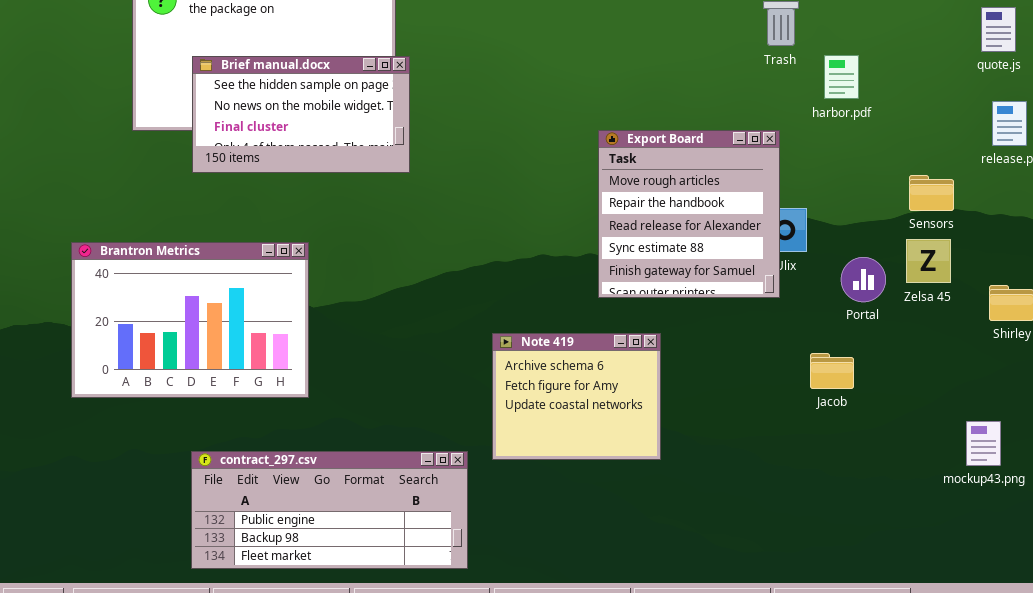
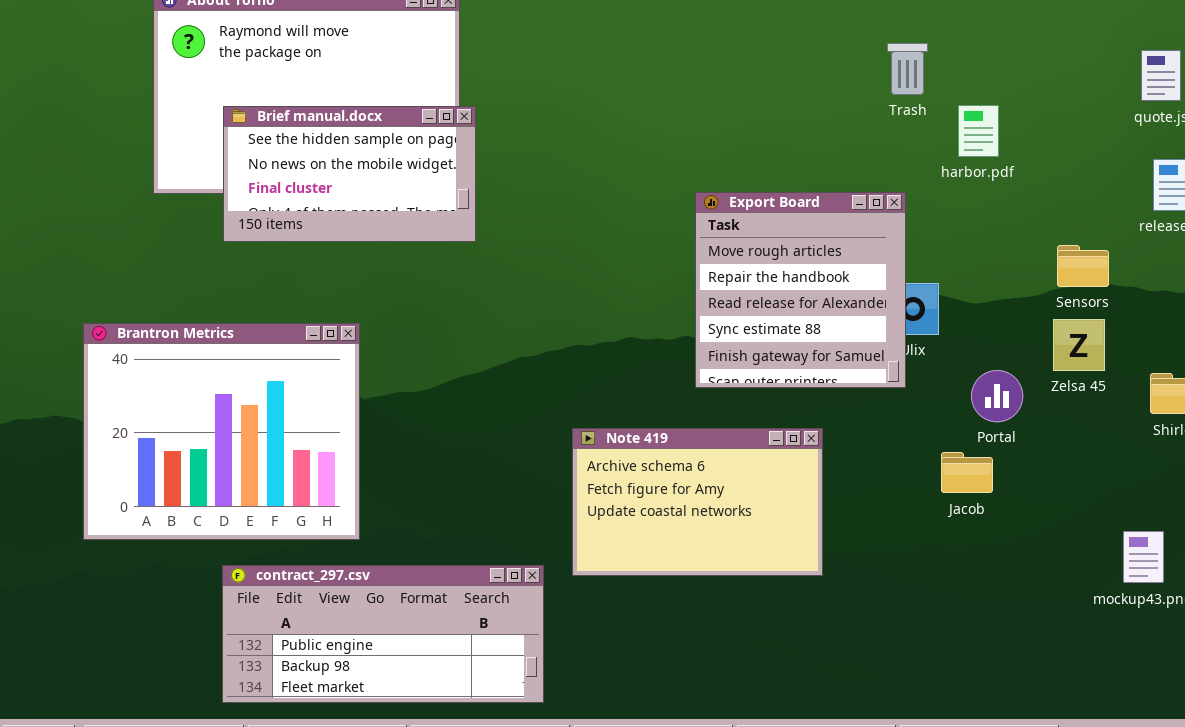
Brantron Metrics: [71,242,309,398] -> [83,323,360,540], resized
Portal: [841,257,886,302] -> [971,370,1023,422], moved
Note 419: [492,333,661,460] -> [572,428,823,576], resized

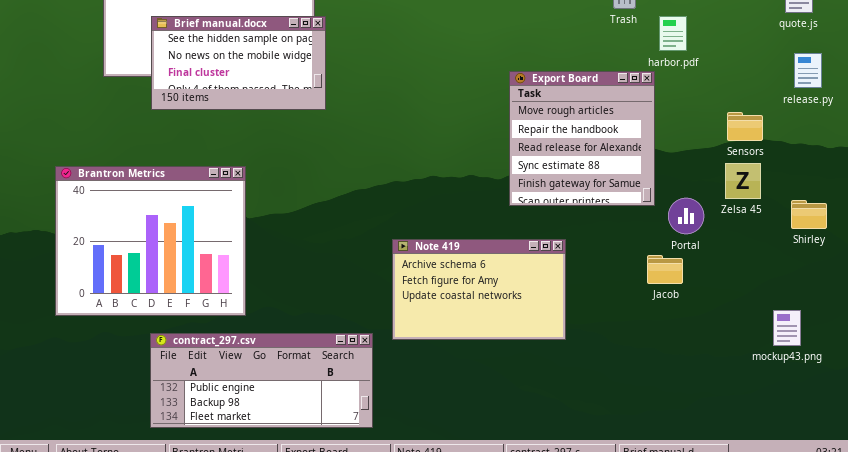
Export Board: [695,192,906,388] -> [509,71,655,206], moved

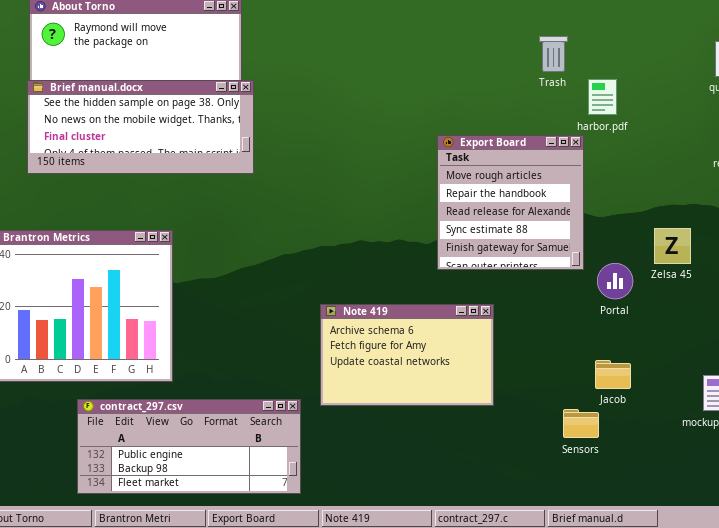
Brief manual.docx: [151,16,326,110] -> [27,80,254,174], resized
Sensors: [727,112,763,141] -> [563,409,599,438], moved
Jacob: [647,255,683,284] -> [595,360,631,389], moved

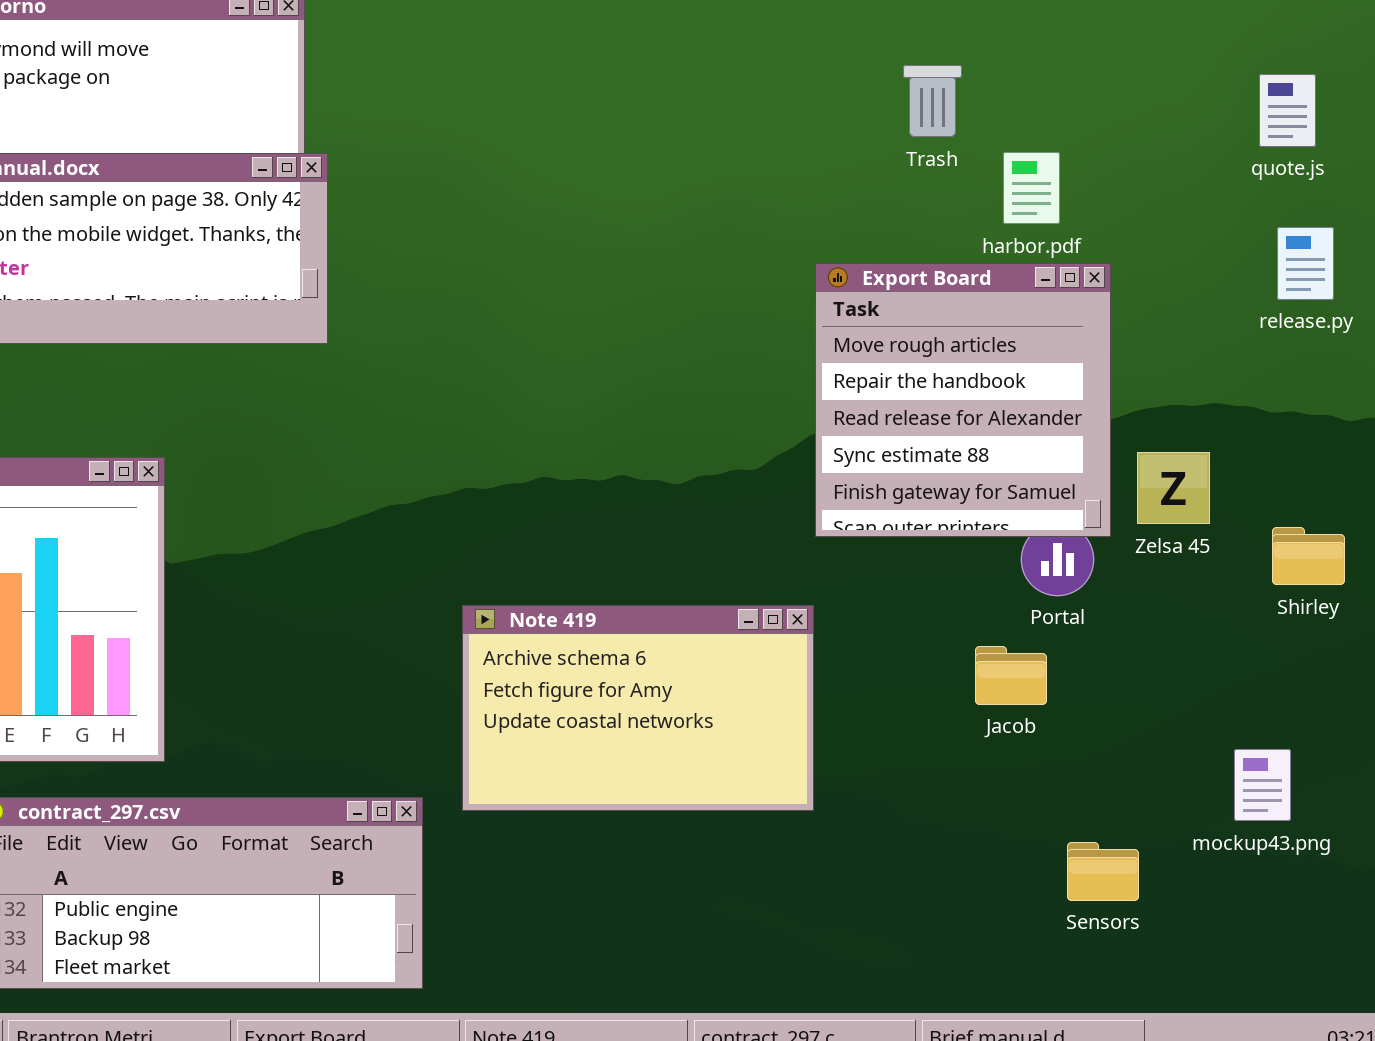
Export Board: [437,135,584,270] -> [815,263,1111,537], moved
Jacob: [595,360,631,389] -> [975,646,1047,705], moved
Sensors: [563,409,599,438] -> [1067,842,1139,901], moved

